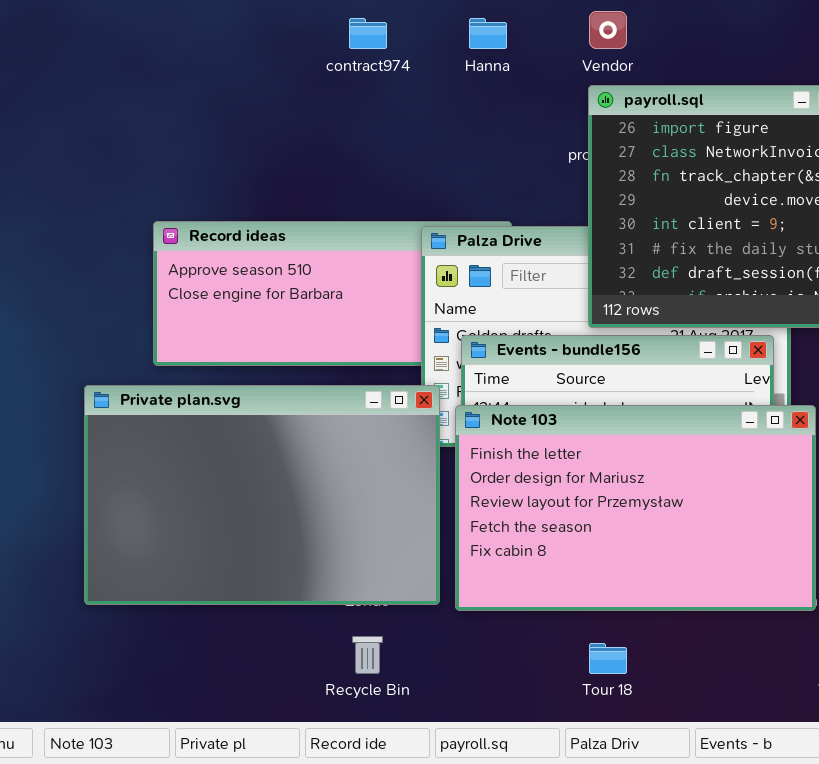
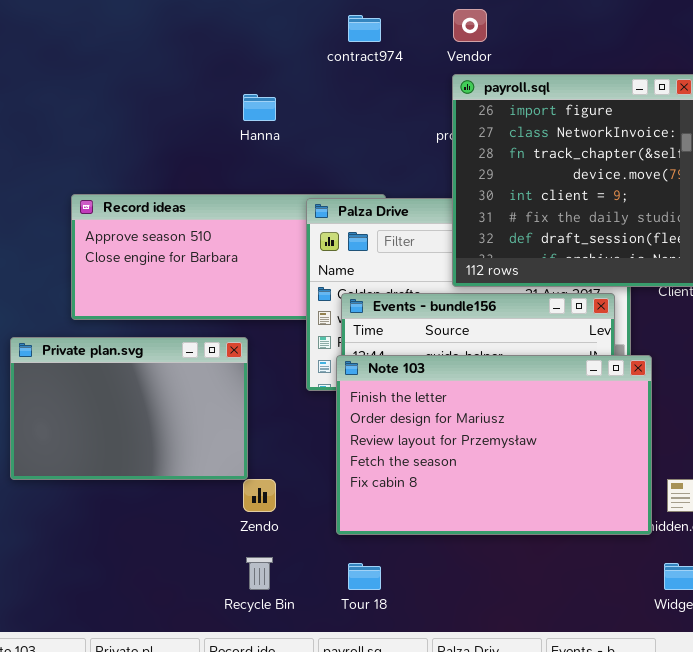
contract974: [349,18,387,49] -> [348,15,381,42], moved
Hanna: [469,18,507,49] -> [243,94,276,121], moved
Private plan.svg: [84,385,440,605] -> [10,337,248,480], resized
Tour 18: [589,643,627,674] -> [348,563,381,590], moved

